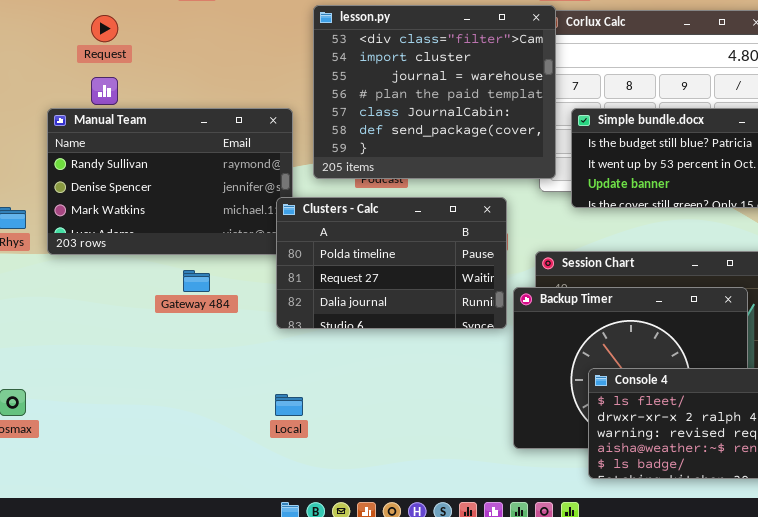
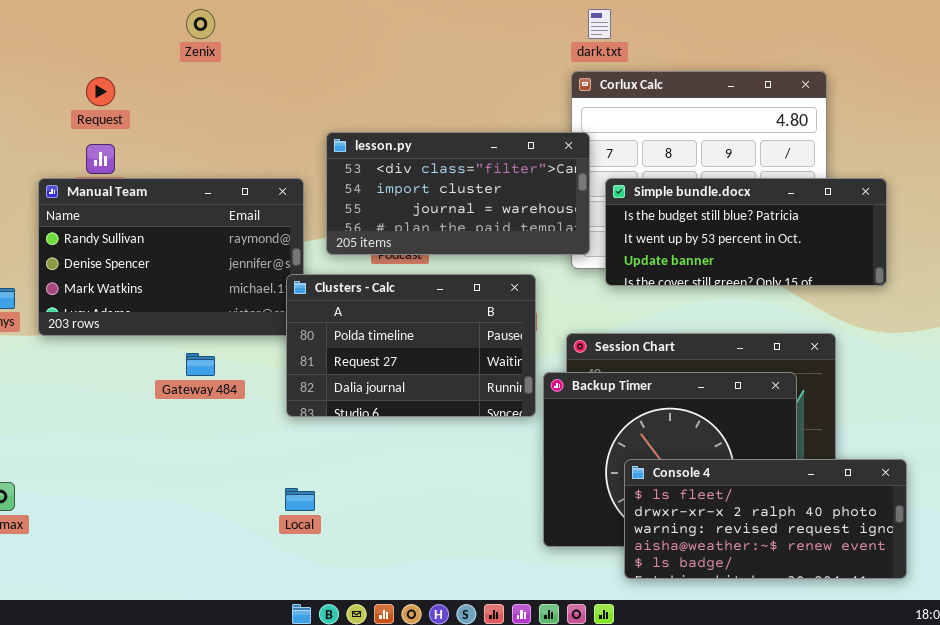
lesson.py: [313,5,556,179] -> [326,132,590,255], resized

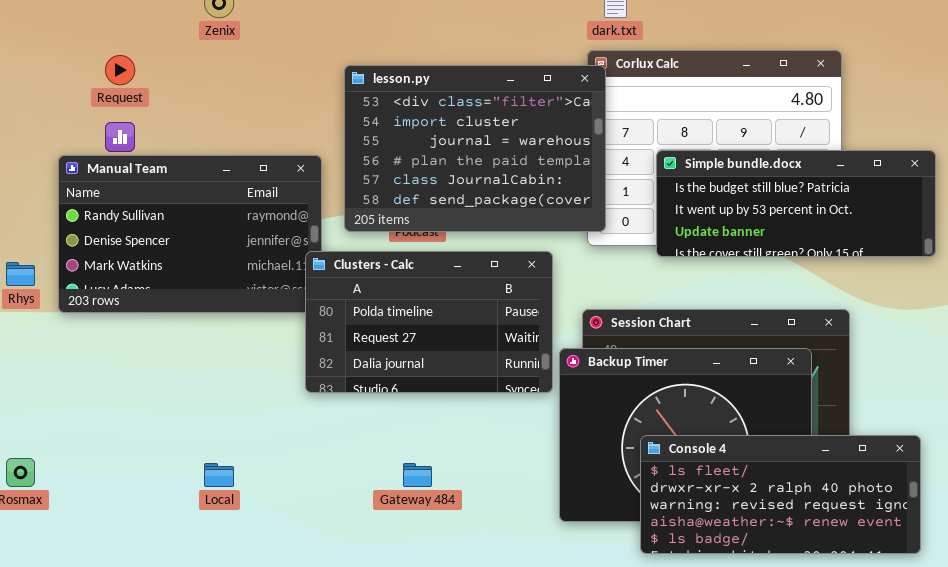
lesson.py: [326,132,590,255] -> [344,65,606,232], resized
Simple bundle.docx: [605,178,887,286] -> [656,150,936,257], moved
Gateway 484: [186,353,215,376] -> [403,463,432,487], moved
Local: [285,488,315,511] -> [204,463,234,487], moved

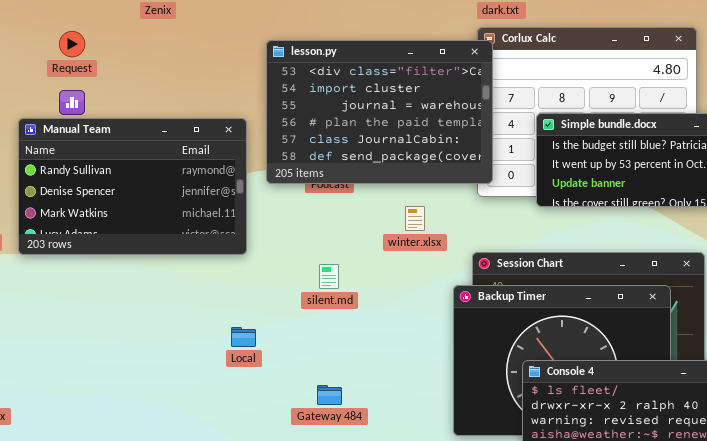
Clusters - Calc: [305,251,553,393] -> none, closed
Local: [204,463,234,487] -> [231,327,256,347], moved

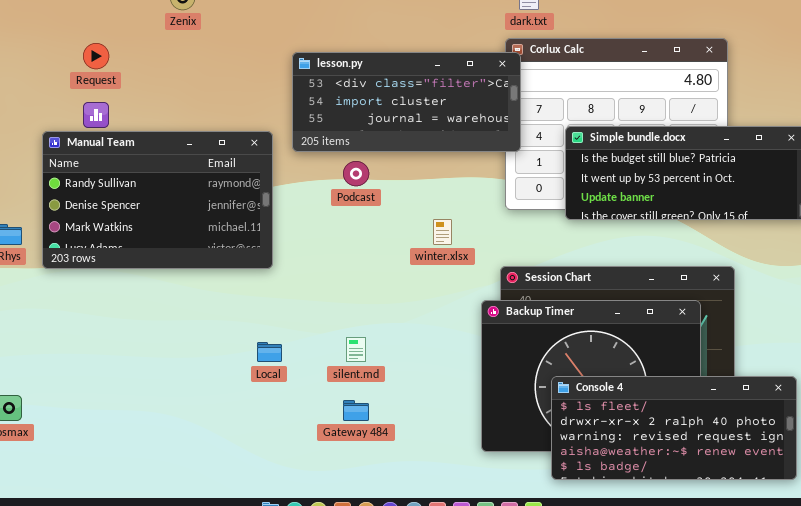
lesson.py: [266,40,493,184] -> [292,52,521,152], resized
silent.md: [319,264,339,289] -> [346,337,366,362], moved

